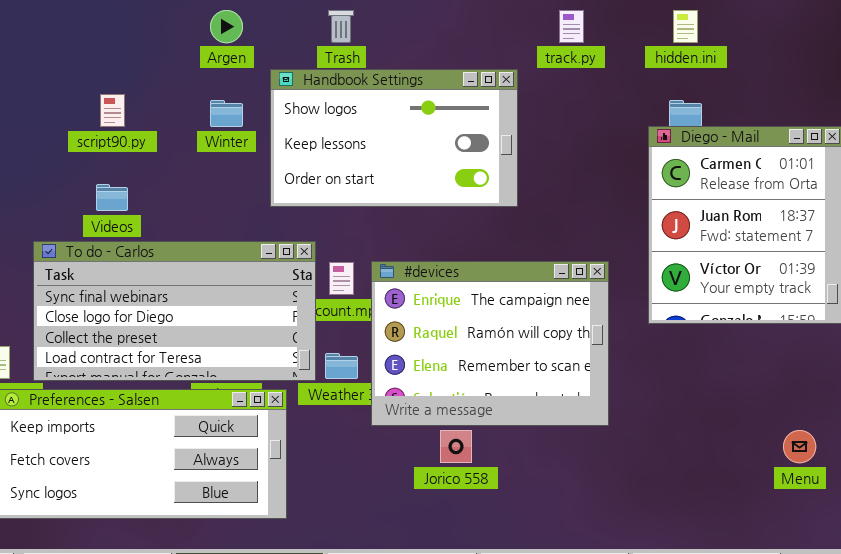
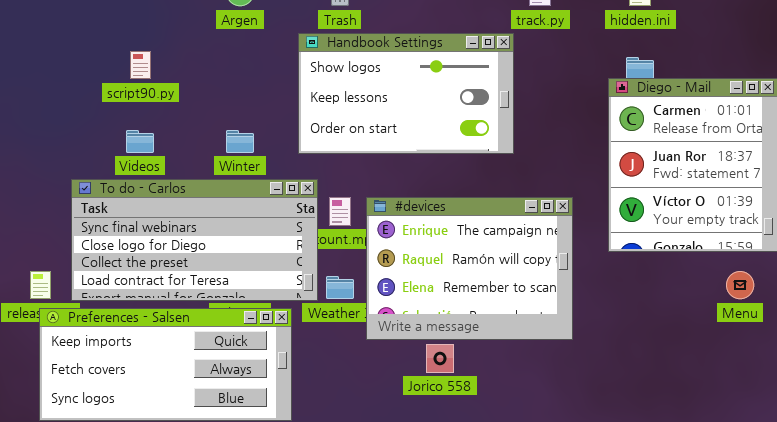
Handbook Settings: [270,69,518,207] -> [298,33,514,154], moved
Winter: [210,100,243,127] -> [226,130,254,153], moved
Menu: [783,430,816,463] -> [726,271,754,299], moved

